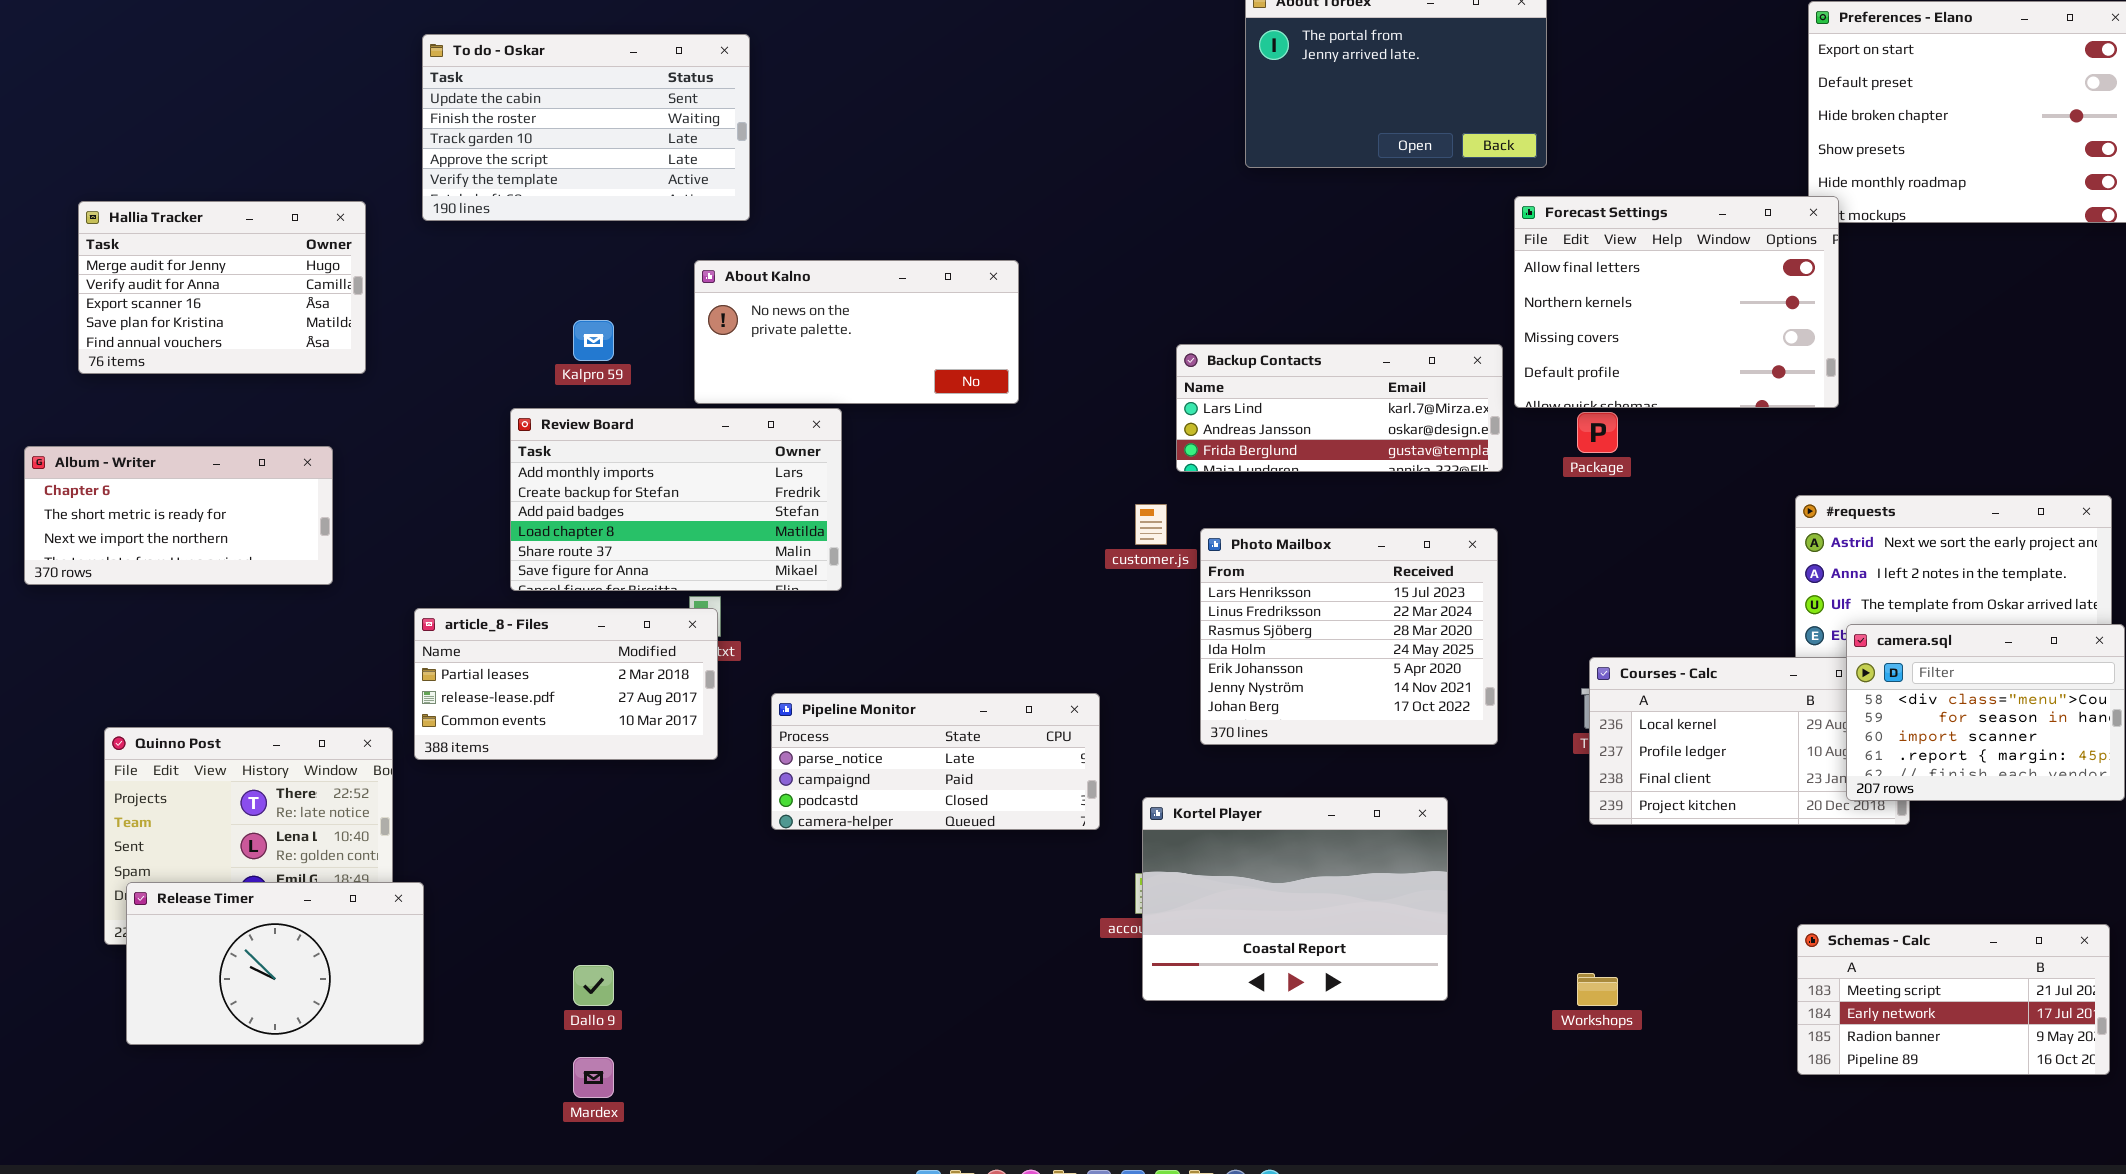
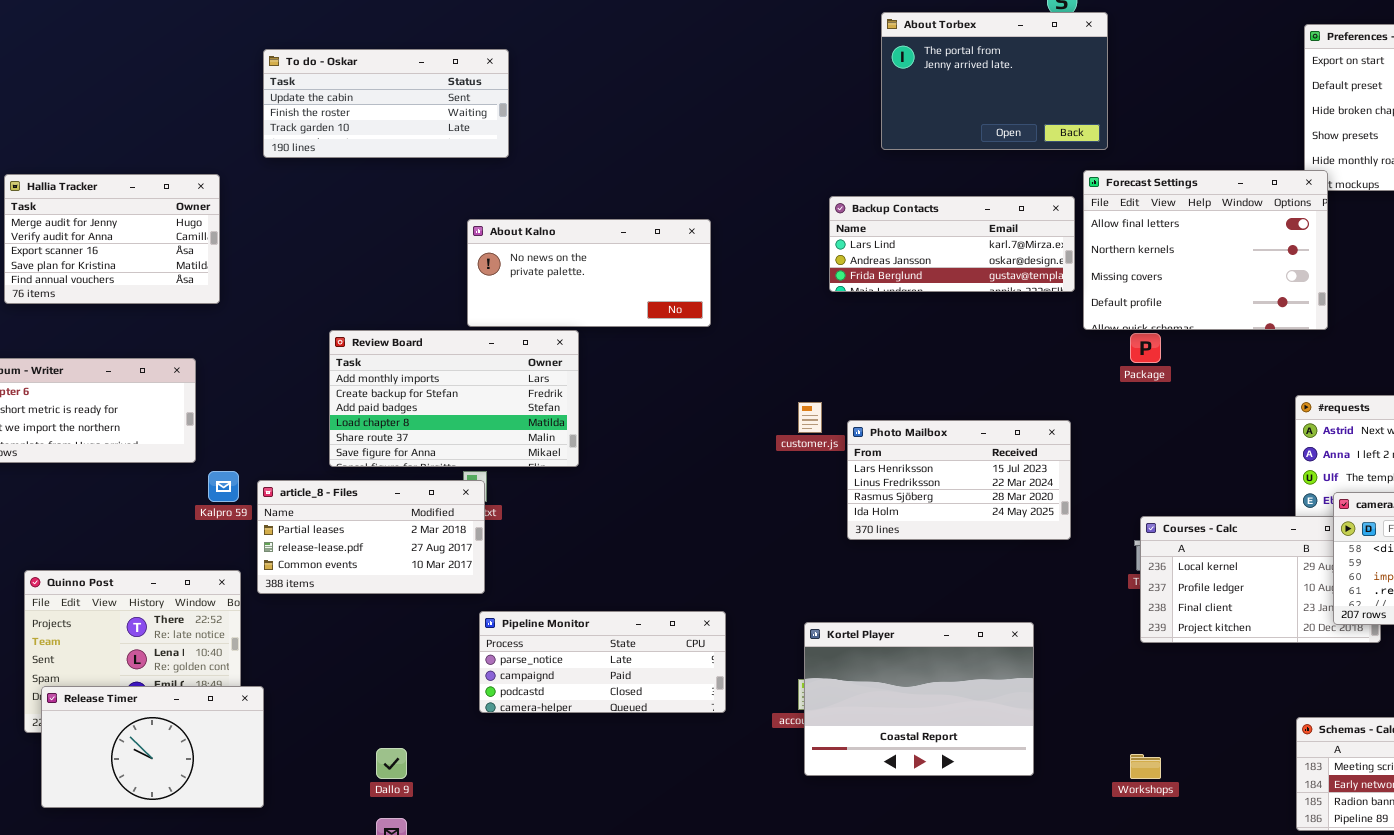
To do - Oskar: [422,34,750,221] -> [263,49,509,158], resized
Kalpro 59: [573,320,614,361] -> [208,471,239,502], moved
Backup Contacts: [1176,344,1503,472] -> [829,196,1075,292], moved
Photo Mailbox: [1200,528,1498,745] -> [847,420,1071,540], resized
Pipeline Monitor: [771,693,1100,830] -> [479,611,726,713], moved

